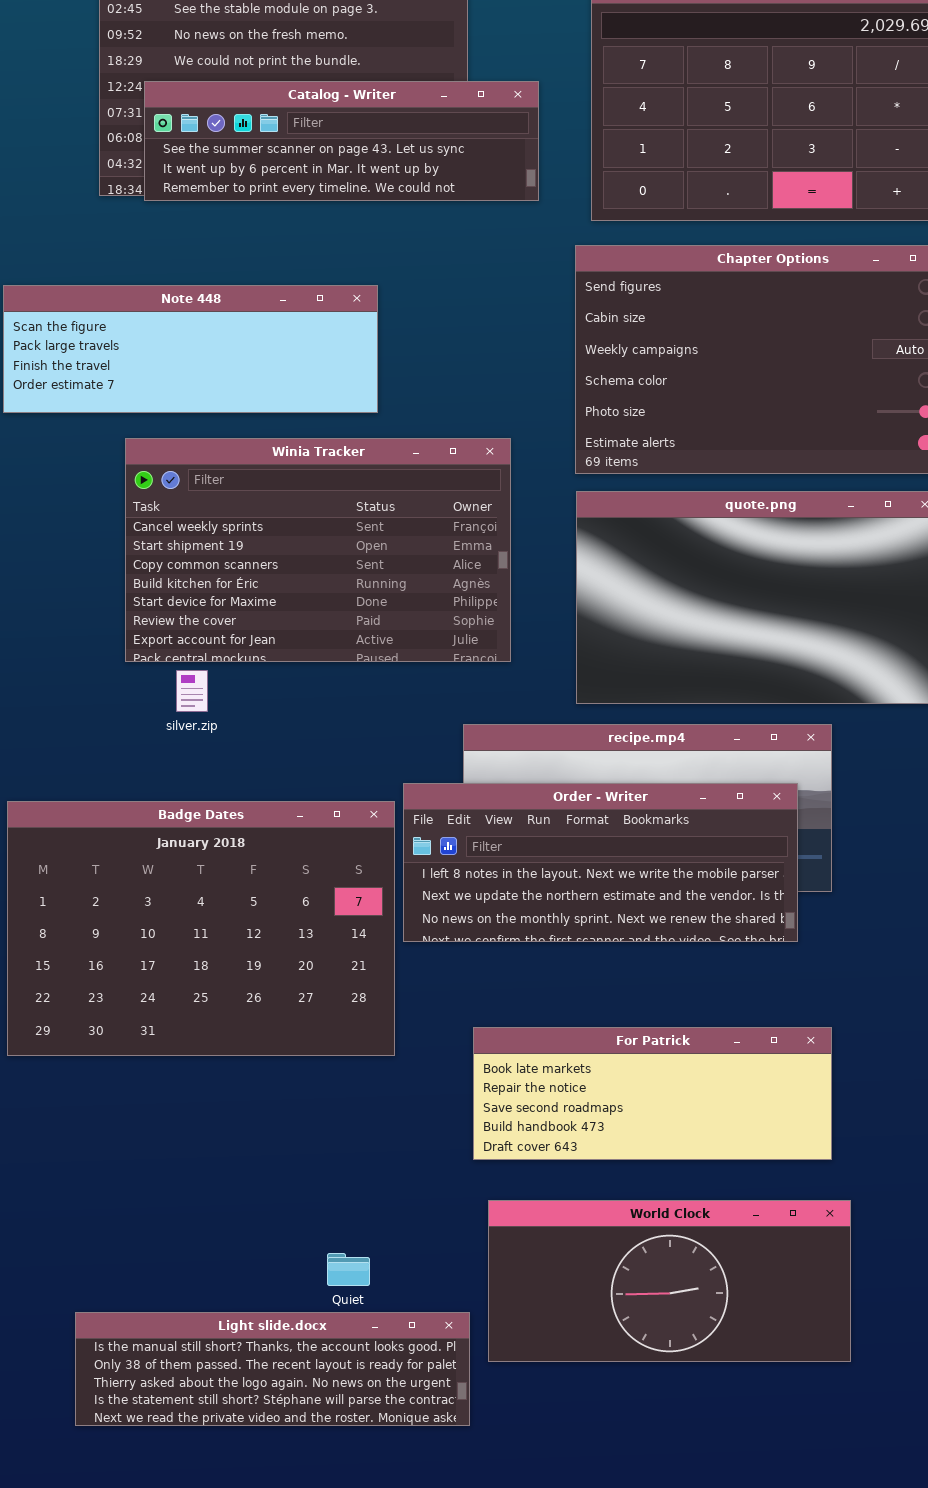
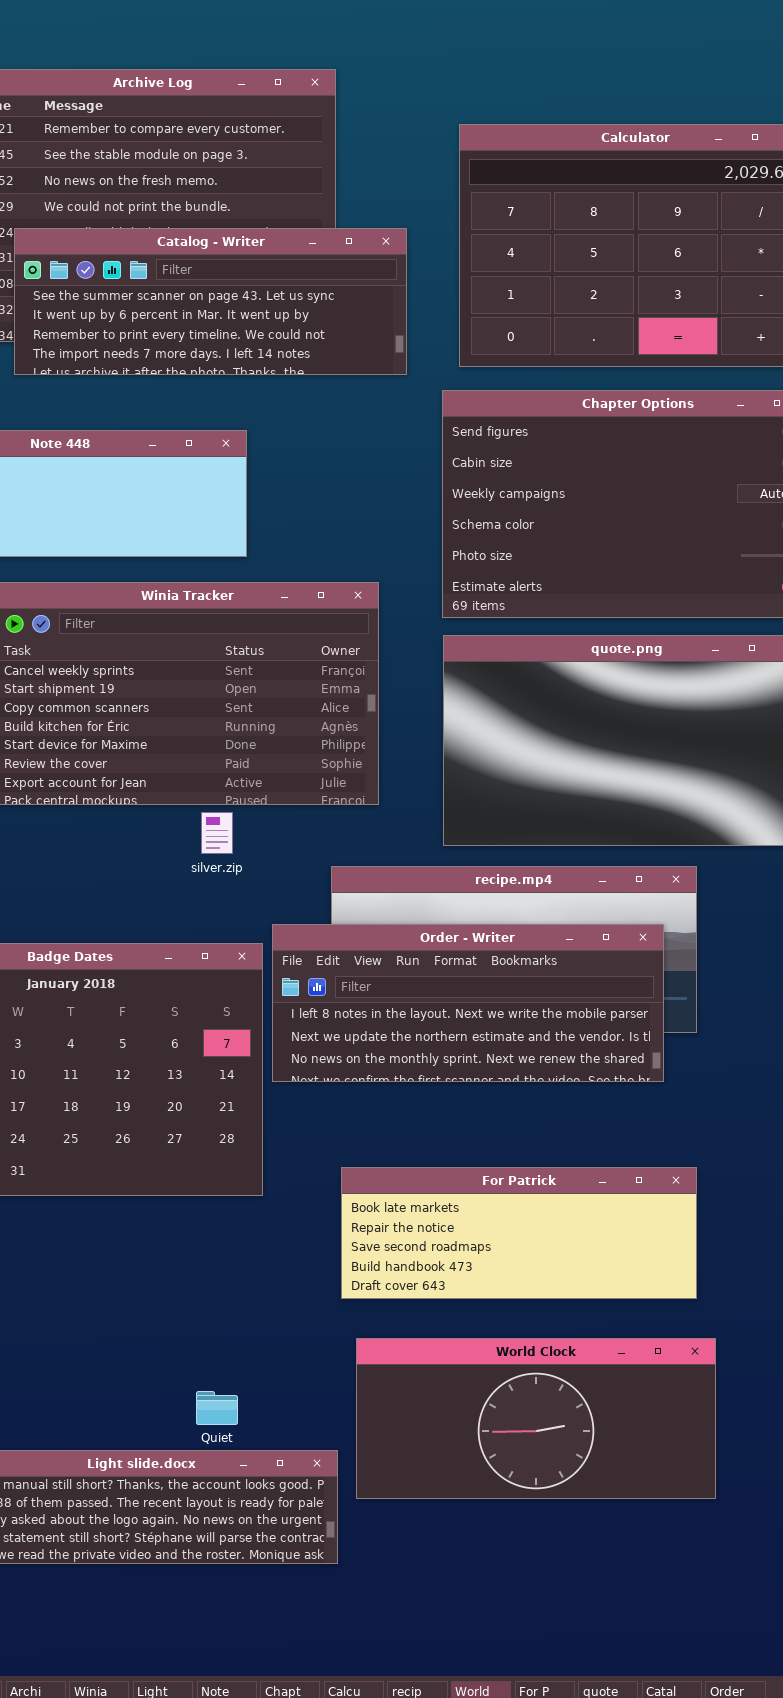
Catalog - Writer: [144,81,539,201] -> [14,228,407,375], resized
silver.zip: [176,670,208,712] -> [201,812,233,854], moved

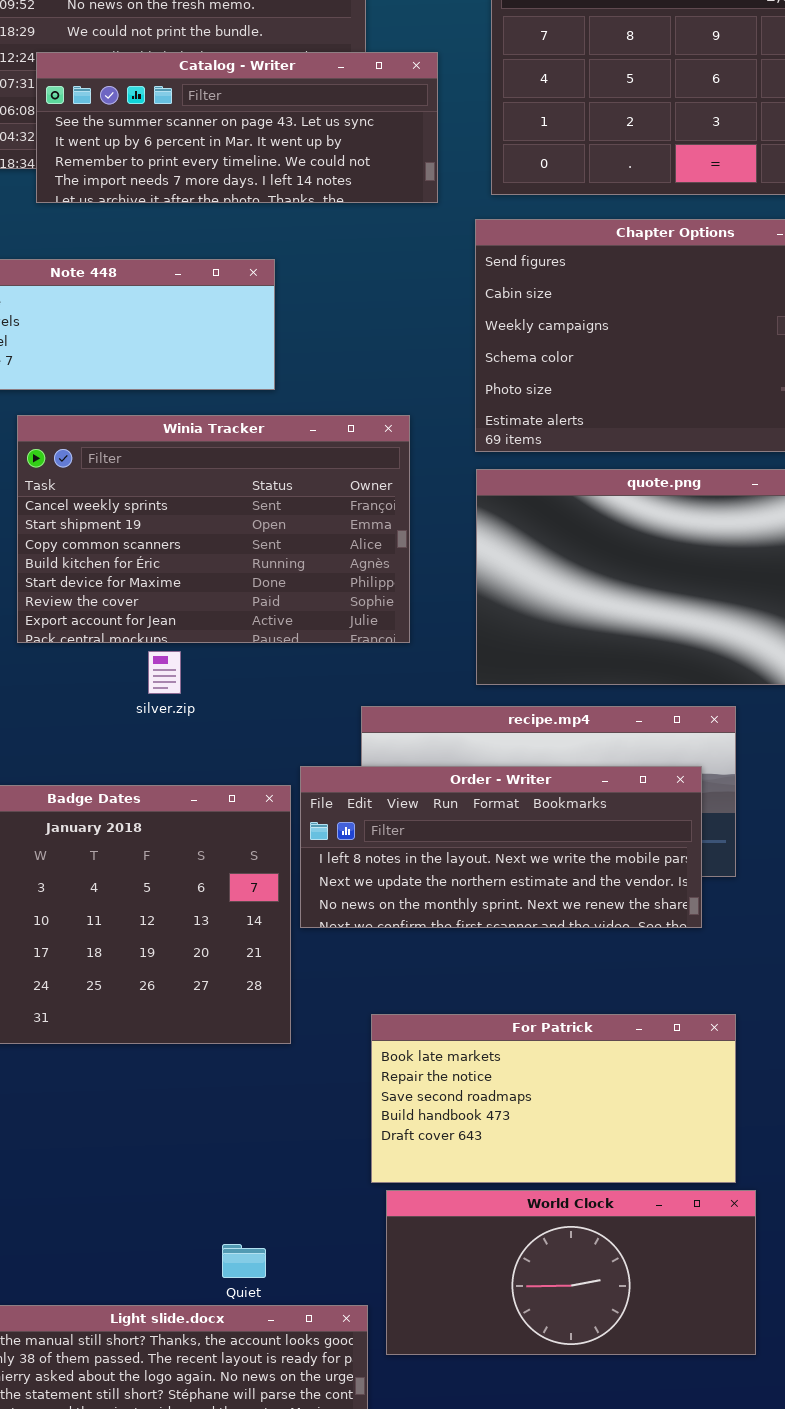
silver.zip: [201,812,233,854] -> [148,651,181,694], moved
For Patrick: [341,1167,697,1299] -> [371,1014,736,1183], resized

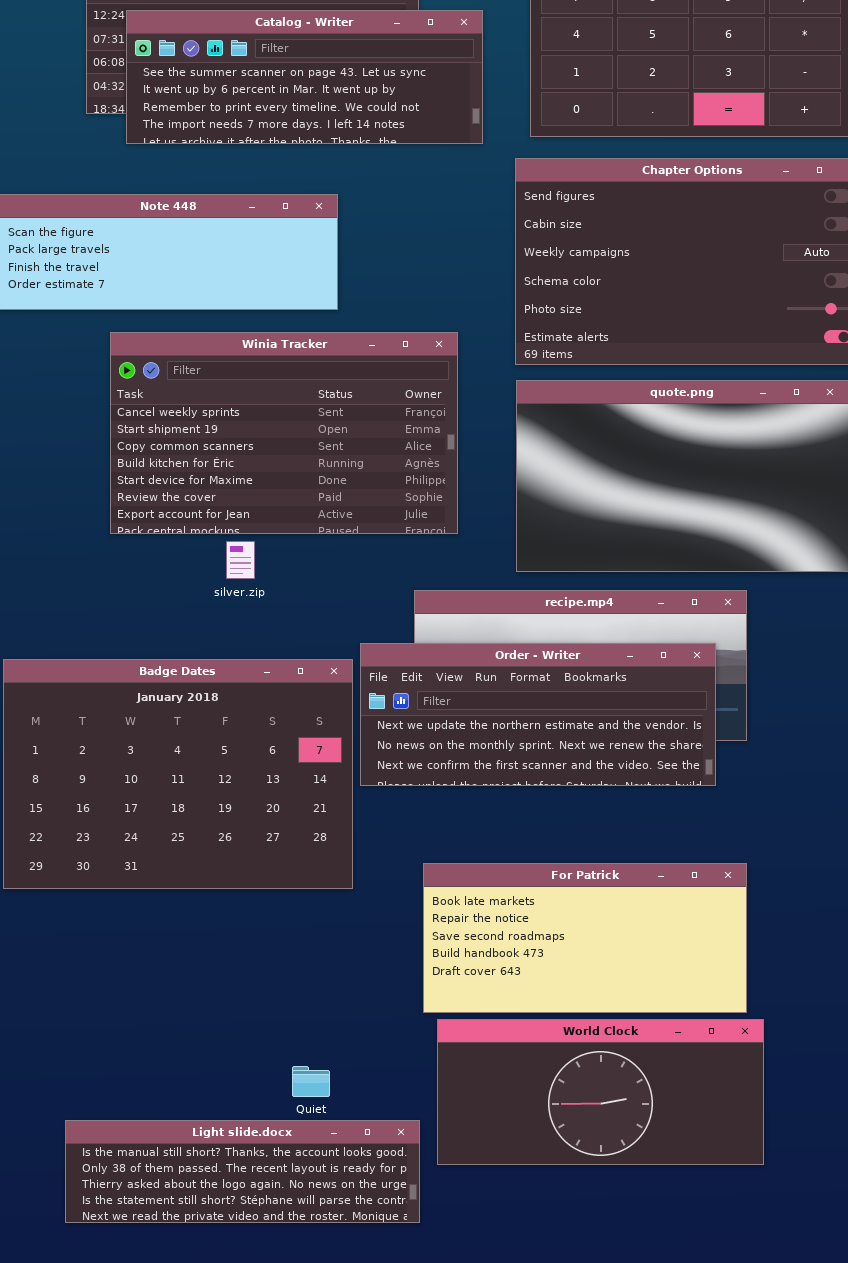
Order - Writer: [300,766,702,928] -> [360,643,716,786], scrolled down 1 row

